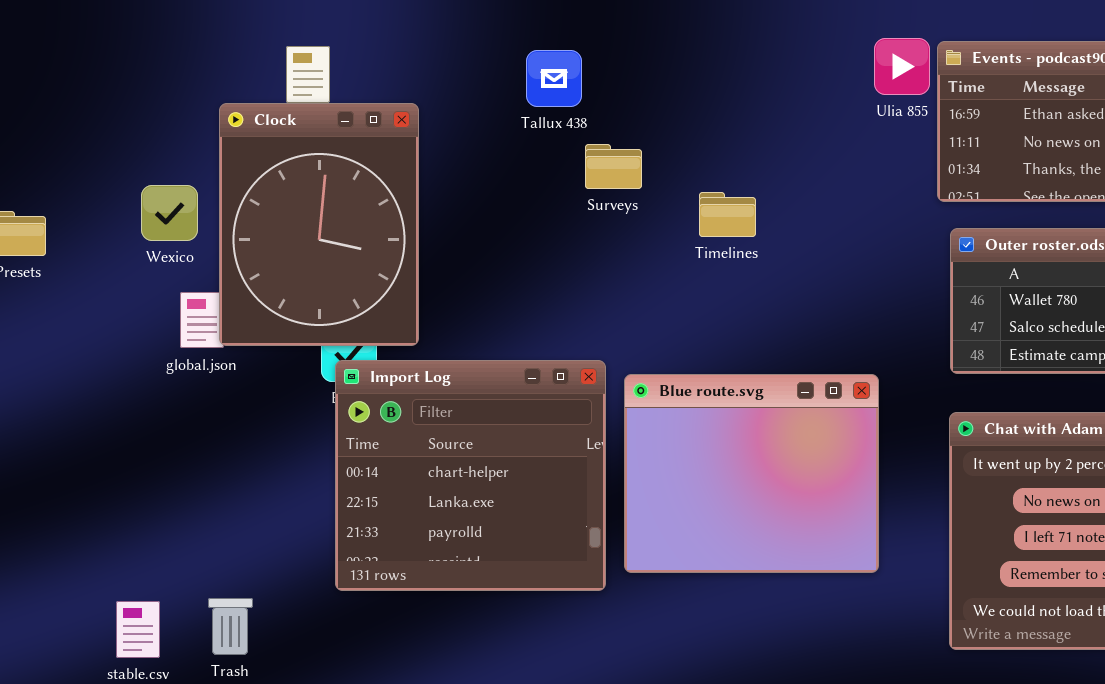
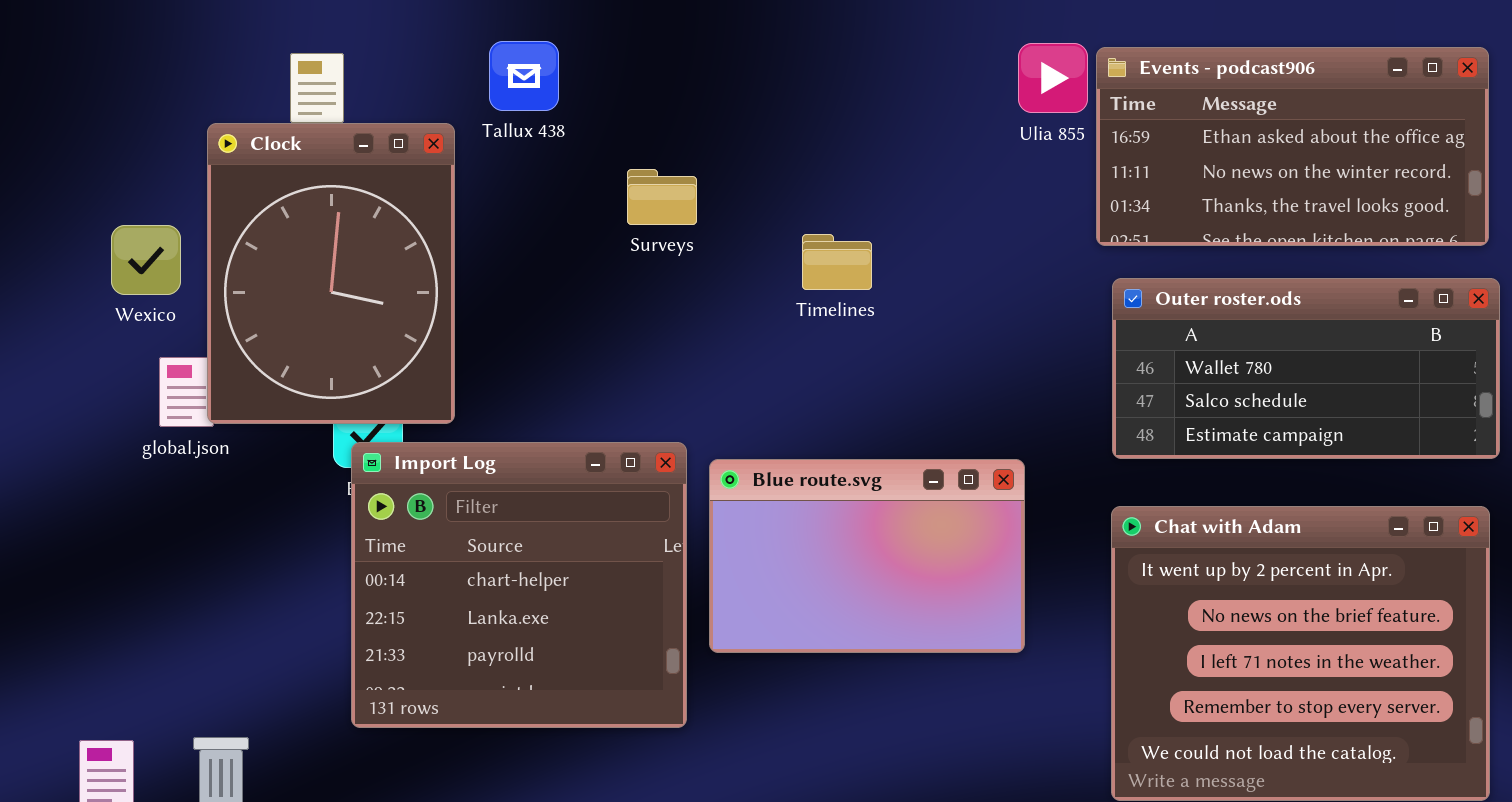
Tallux 438: [526,50,582,107] -> [489,41,559,111], moved
Surveys: [585,144,642,189] -> [627,169,697,225], moved
Blue route.svg: [624,374,879,573] -> [709,459,1025,653], resized

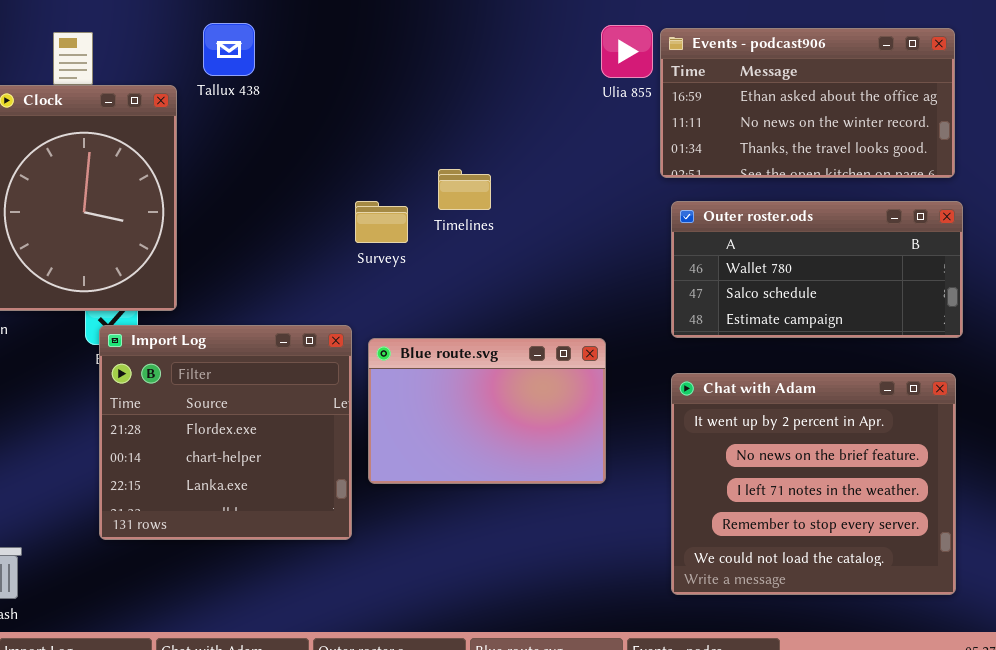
Surveys: [627,169,697,225] -> [355,201,408,243], moved
Import Log: [351,442,687,728] -> [99,325,352,540], scrolled up 1 row

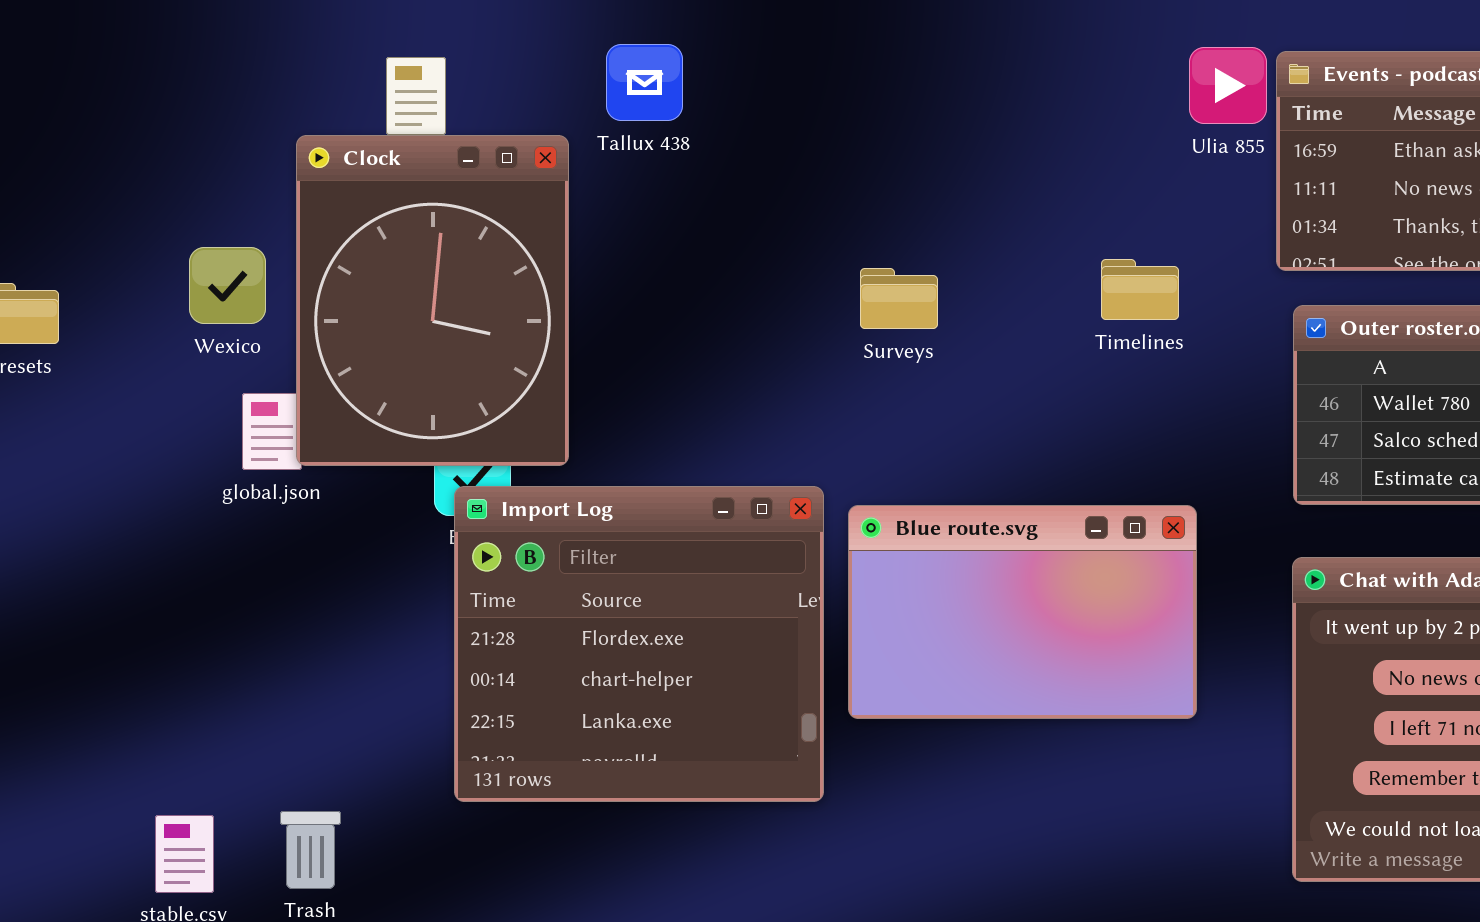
Timelines: [438,169,491,210] -> [1101,259,1179,320], moved
Surveys: [355,201,408,243] -> [860,268,938,329], moved

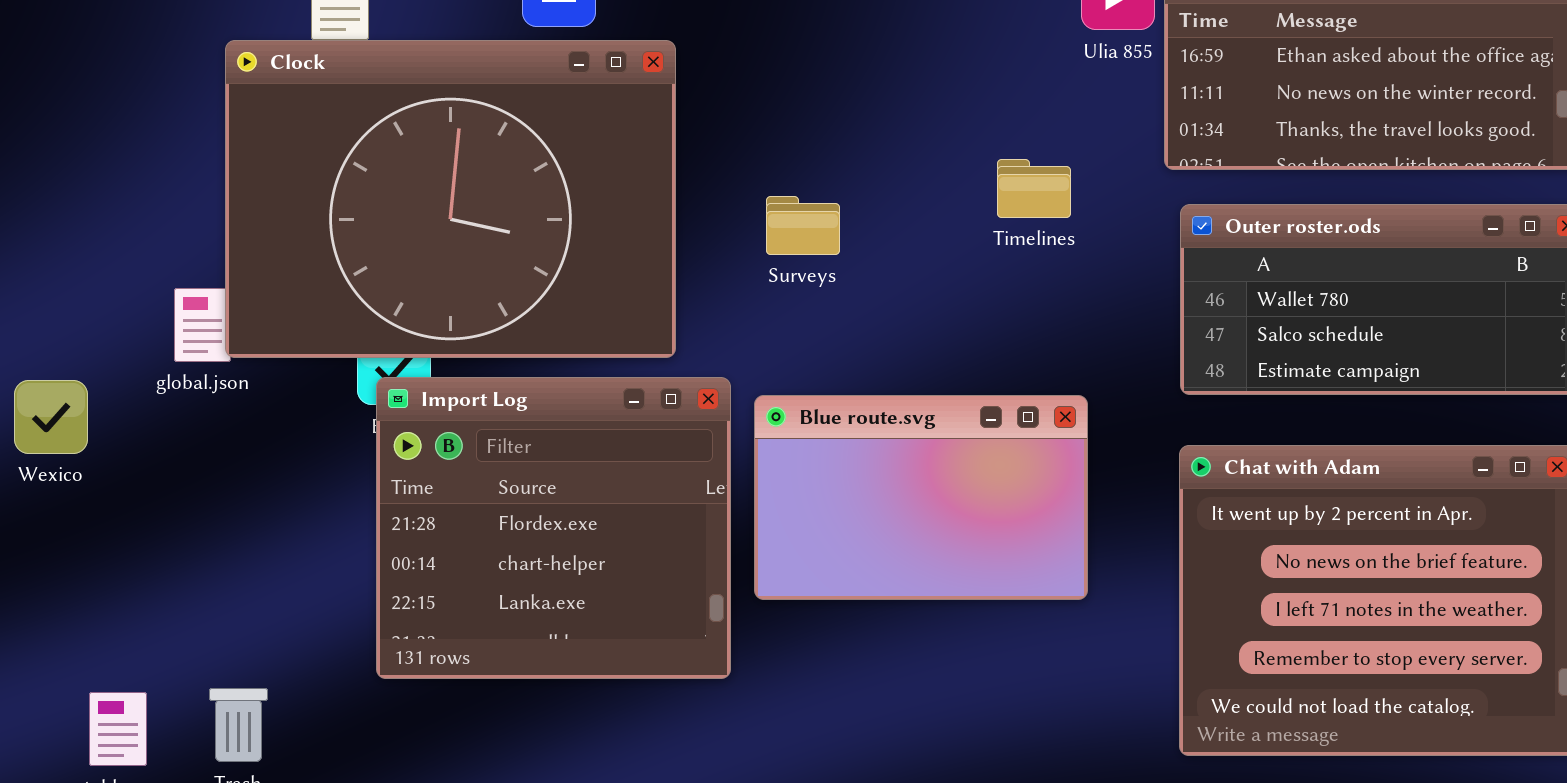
Clock: [296,135,569,466] -> [225,40,676,358], resized
Wexico: [189,247,266,324] -> [14,380,88,454], moved
Surveys: [860,268,938,329] -> [766,196,840,255], moved

